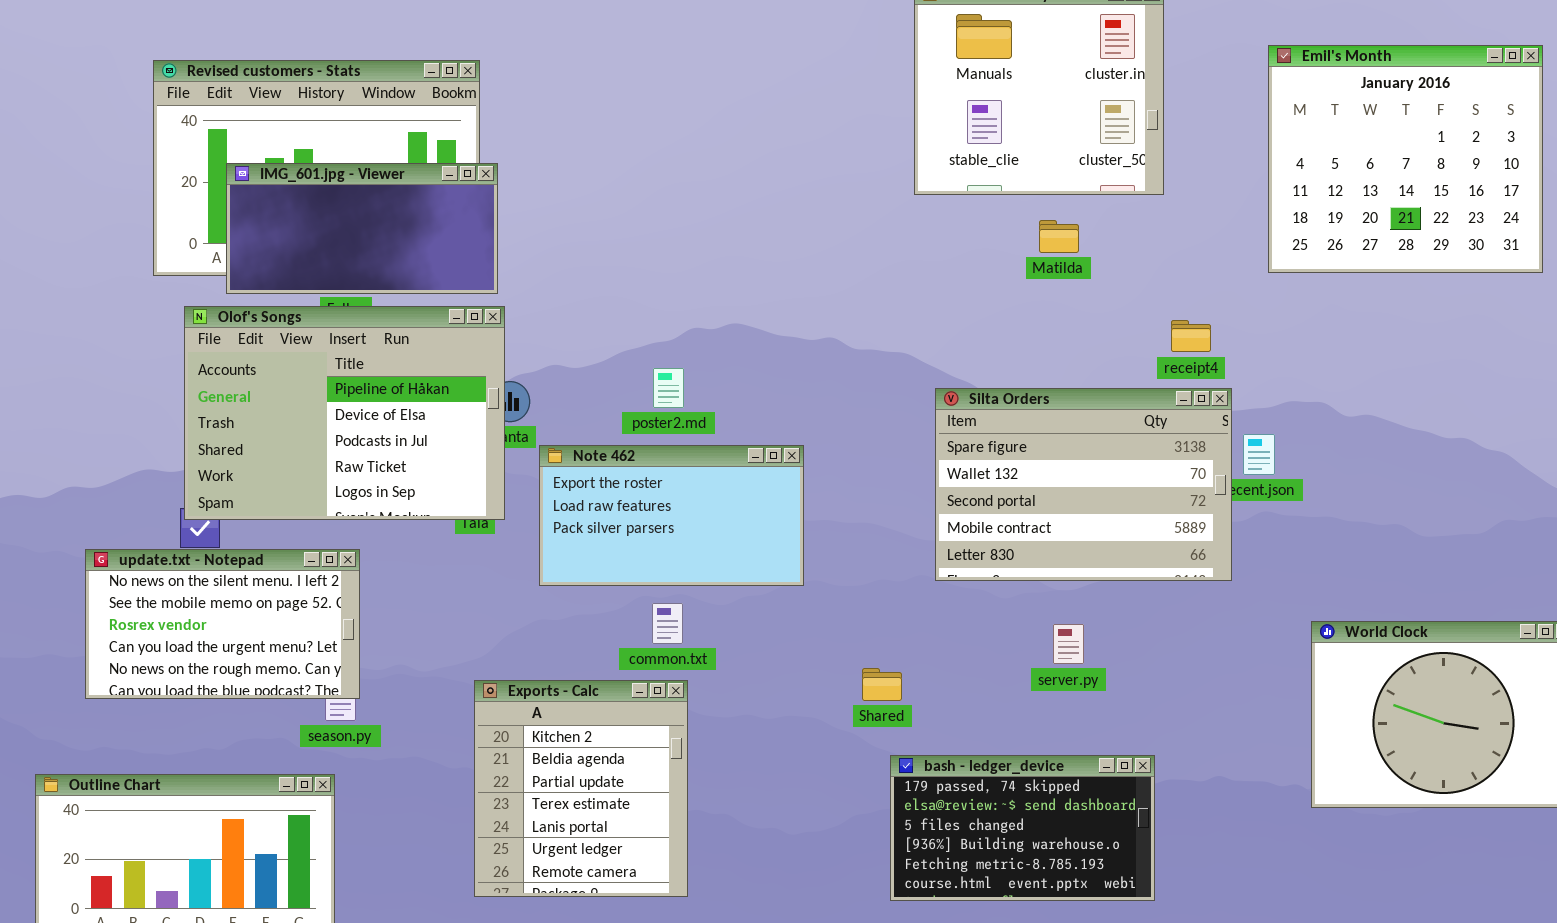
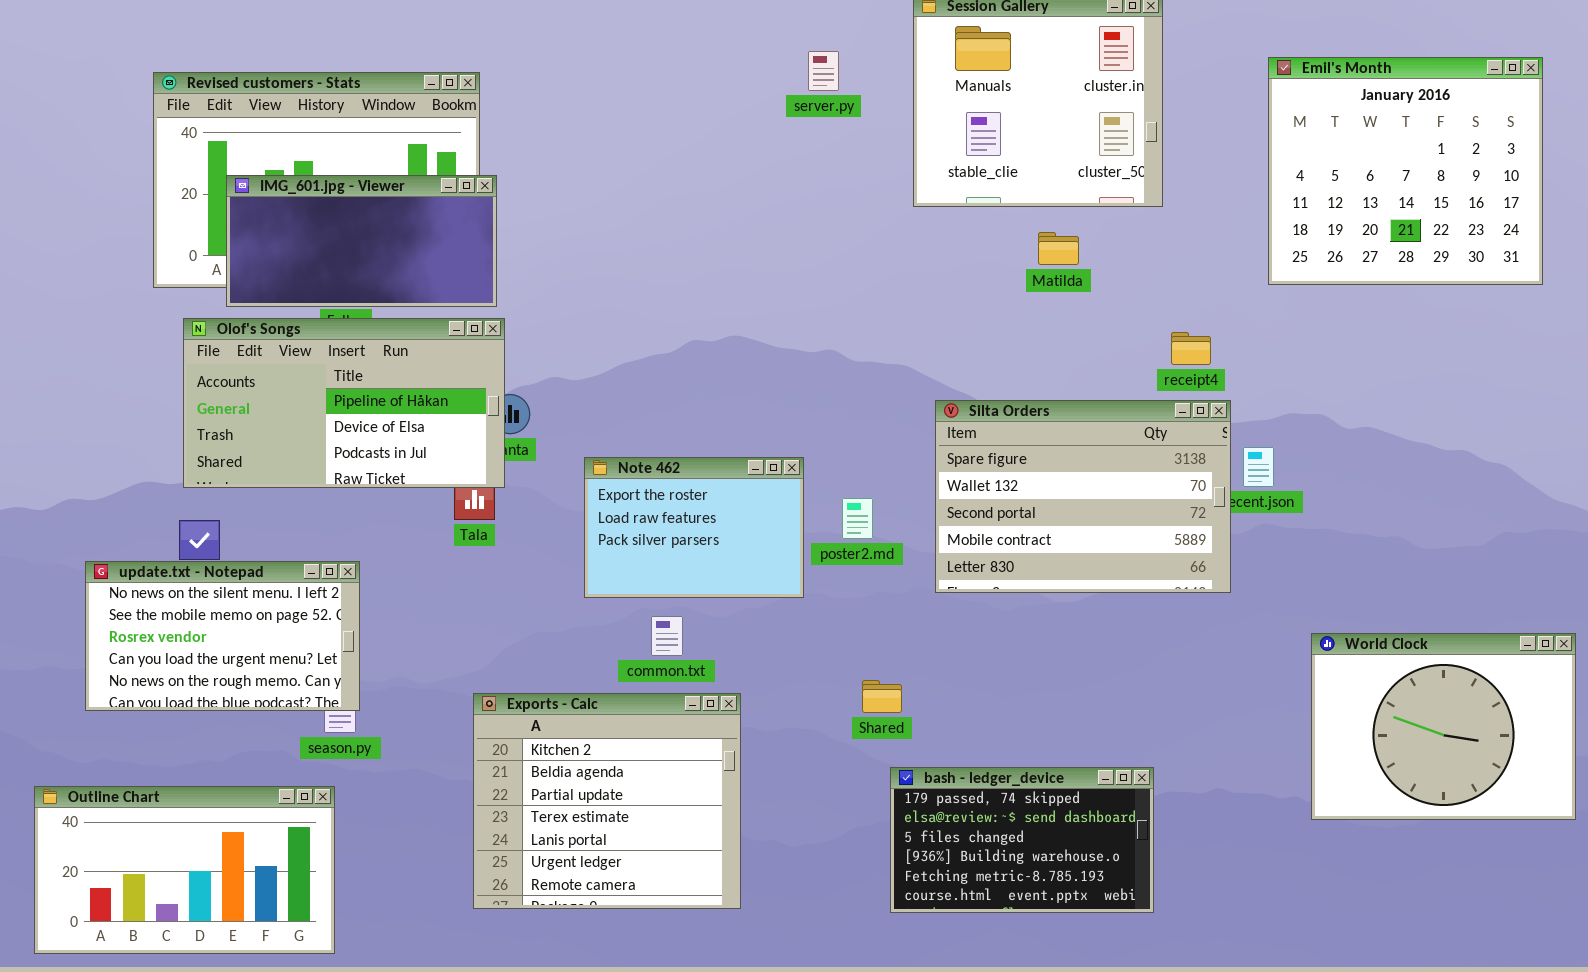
Olof's Songs: [184,306,505,520] -> [183,318,505,488], resized
poster2.md: [653,368,684,408] -> [842,498,873,539], moved
Note 462: [539,445,804,586] -> [584,457,804,598], resized
server.py: [1053,624,1084,664] -> [808,51,839,91], moved
Exports - Calc: [474,680,688,897] -> [473,693,741,909], resized

